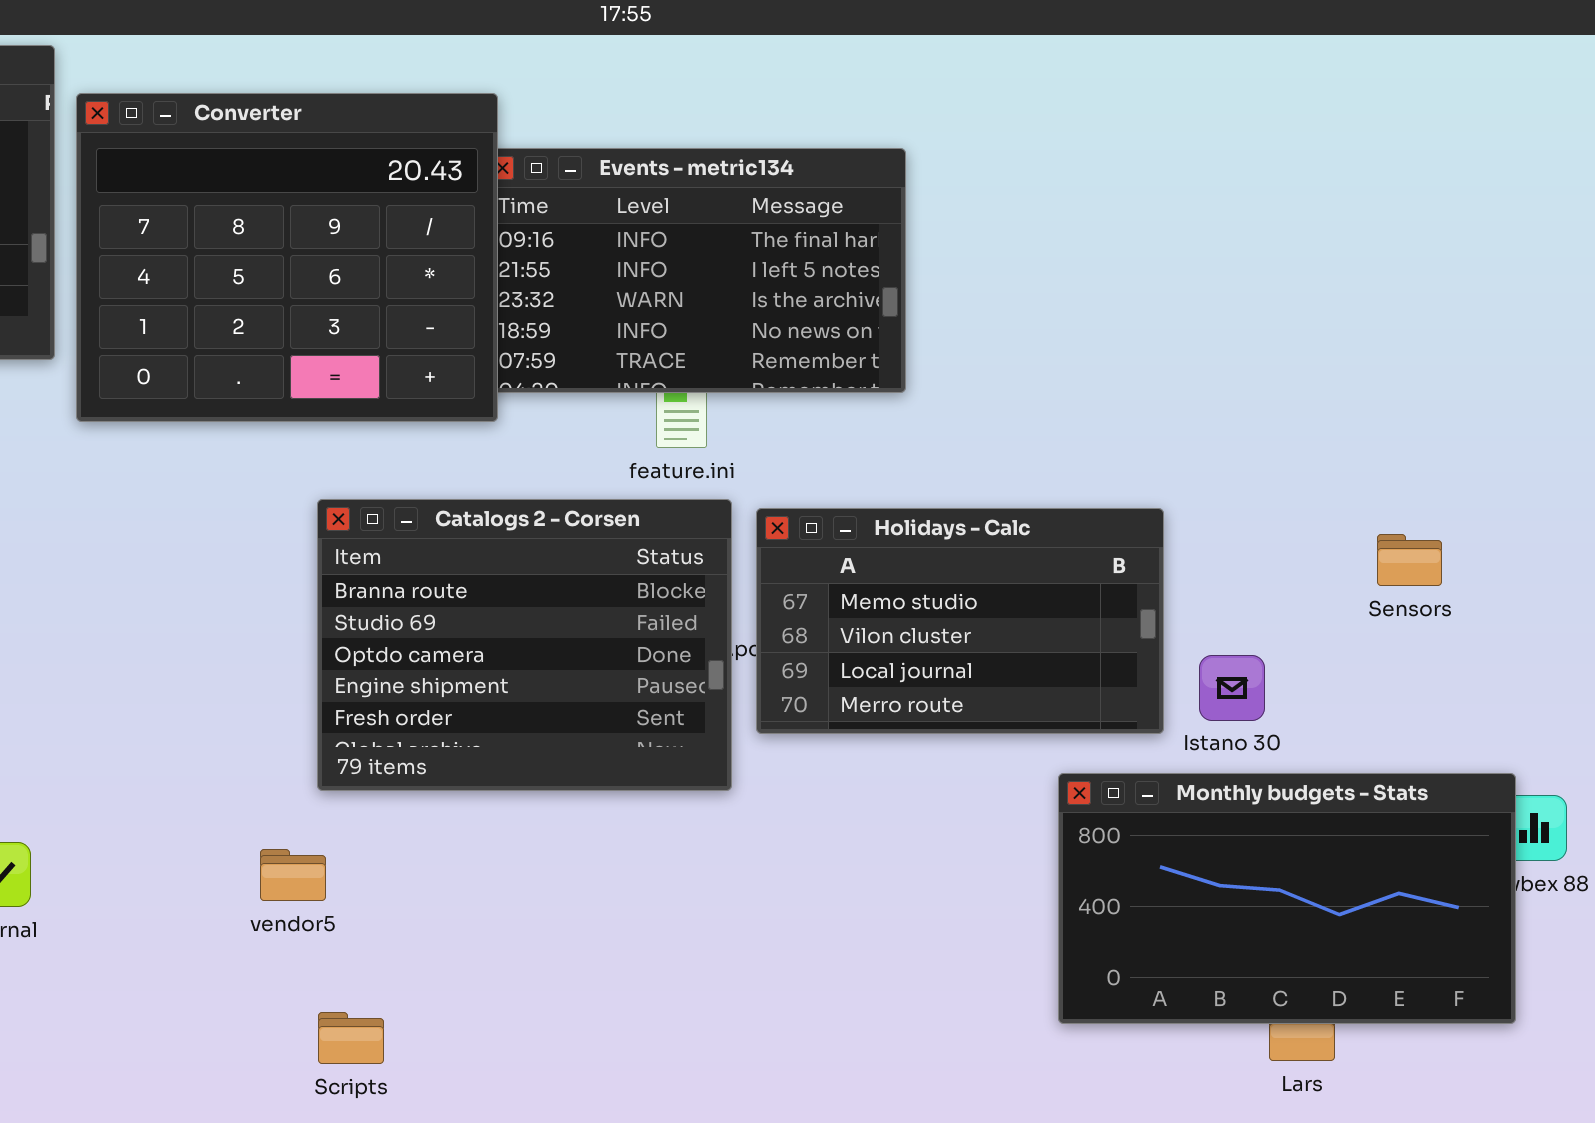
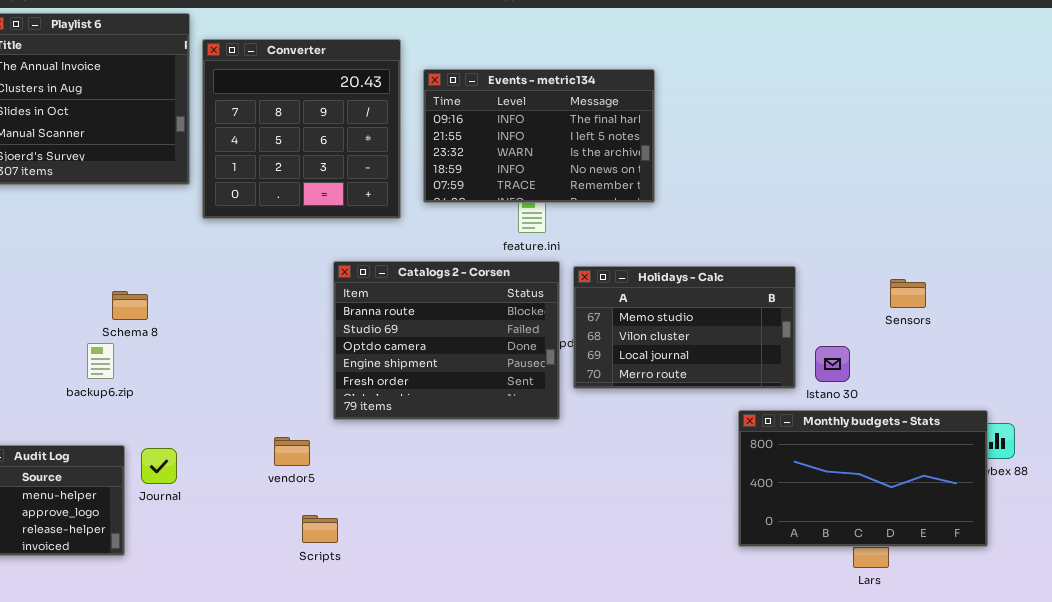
Converter: [76,93,498,422] -> [202,39,401,219], resized
Sensors: [1377,534,1442,586] -> [890,279,926,308], moved
vendor5: [260,849,326,901] -> [274,437,310,466], moved
Scripts: [318,1012,384,1064] -> [302,515,338,543], moved

